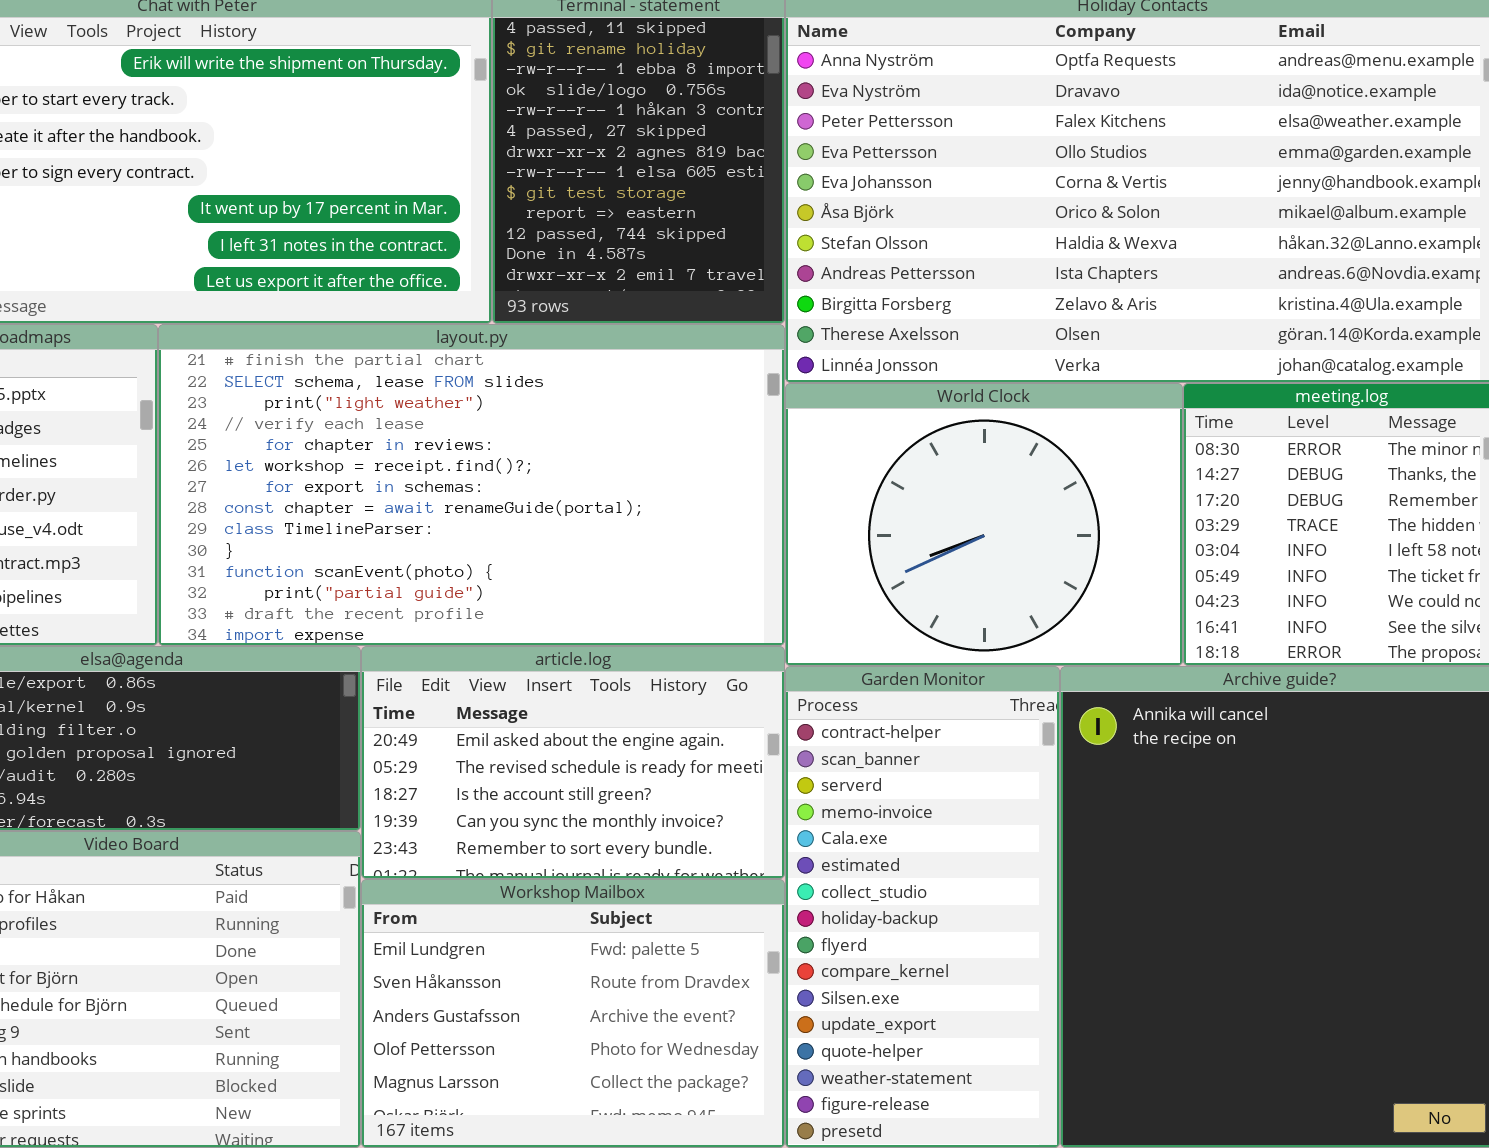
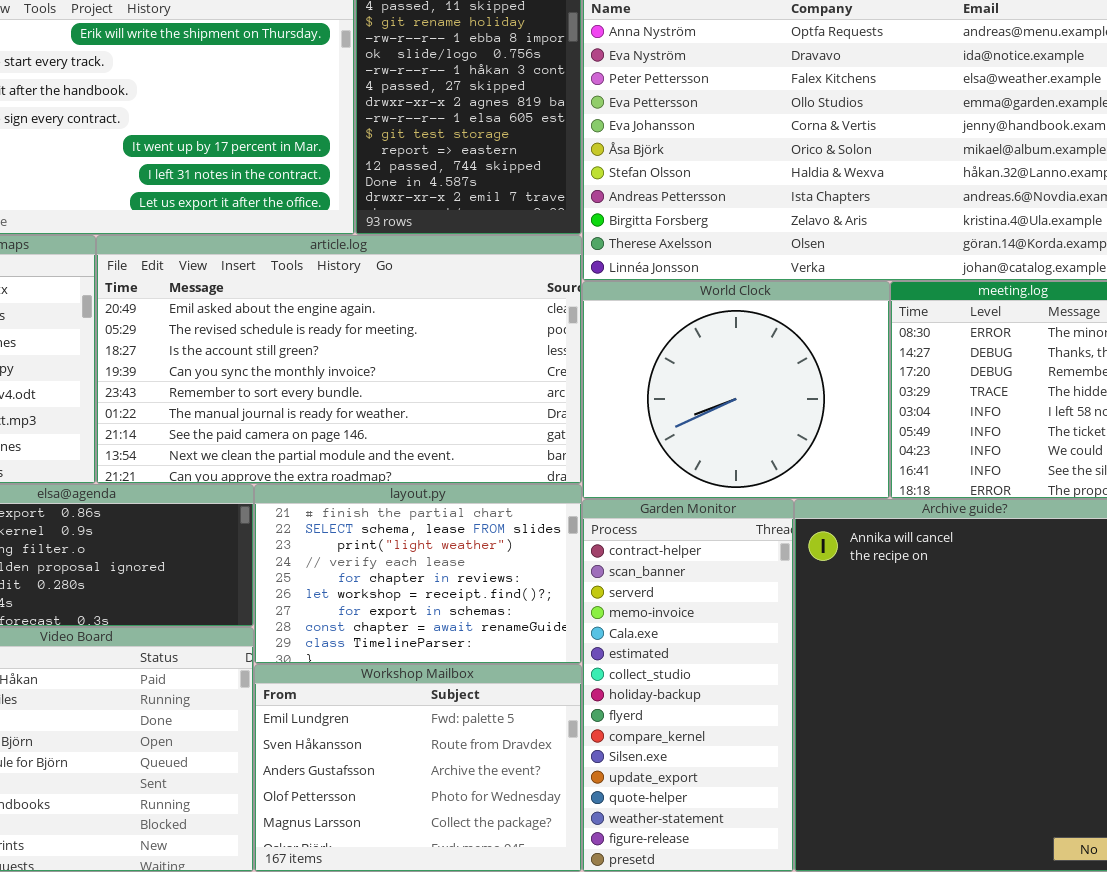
layout.py: [158,324,785,646] -> [254,484,582,664], moved, resized
article.log: [361,646,785,879] -> [96,235,582,484], moved, resized

